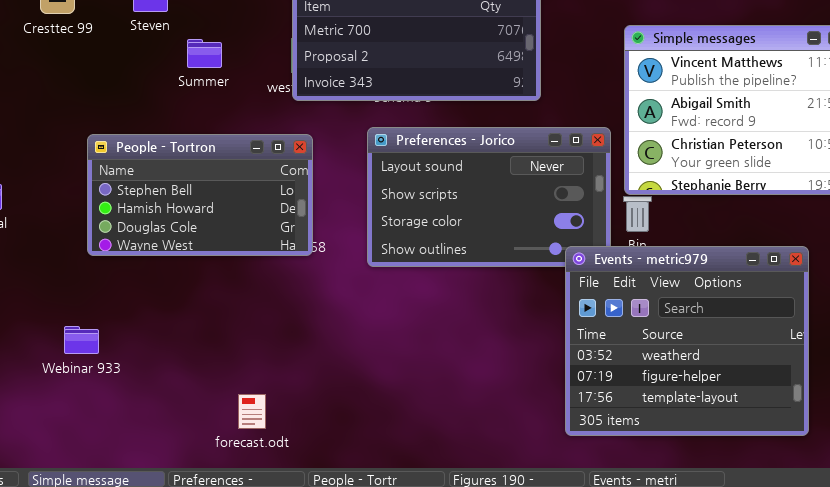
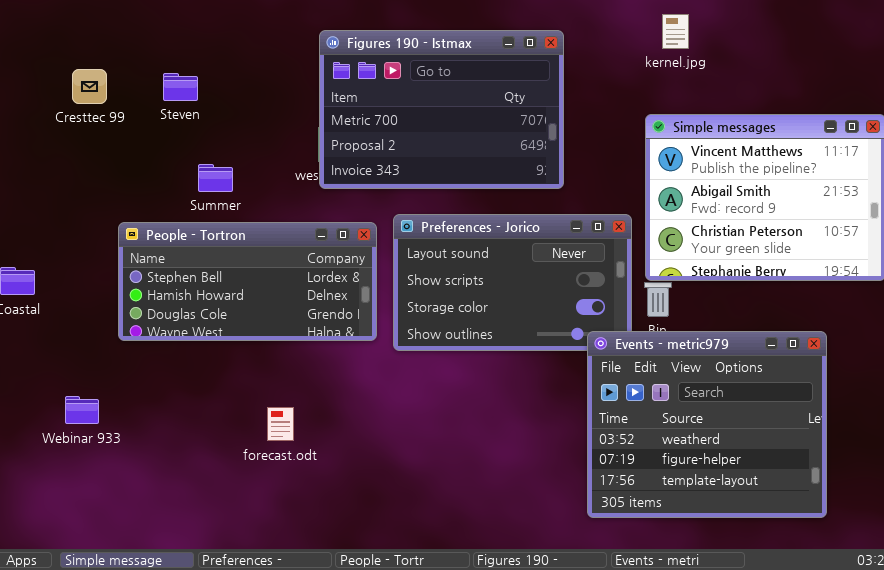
Summer: [187,39,222,68] -> [198,164,233,192], moved
People - Tortron: [87,134,313,256] -> [118,222,377,341], resized
Webinar 933: [64,326,99,354] -> [65,396,99,424], moved
forecast.odt: [238,394,266,429] -> [267,407,294,441], moved

